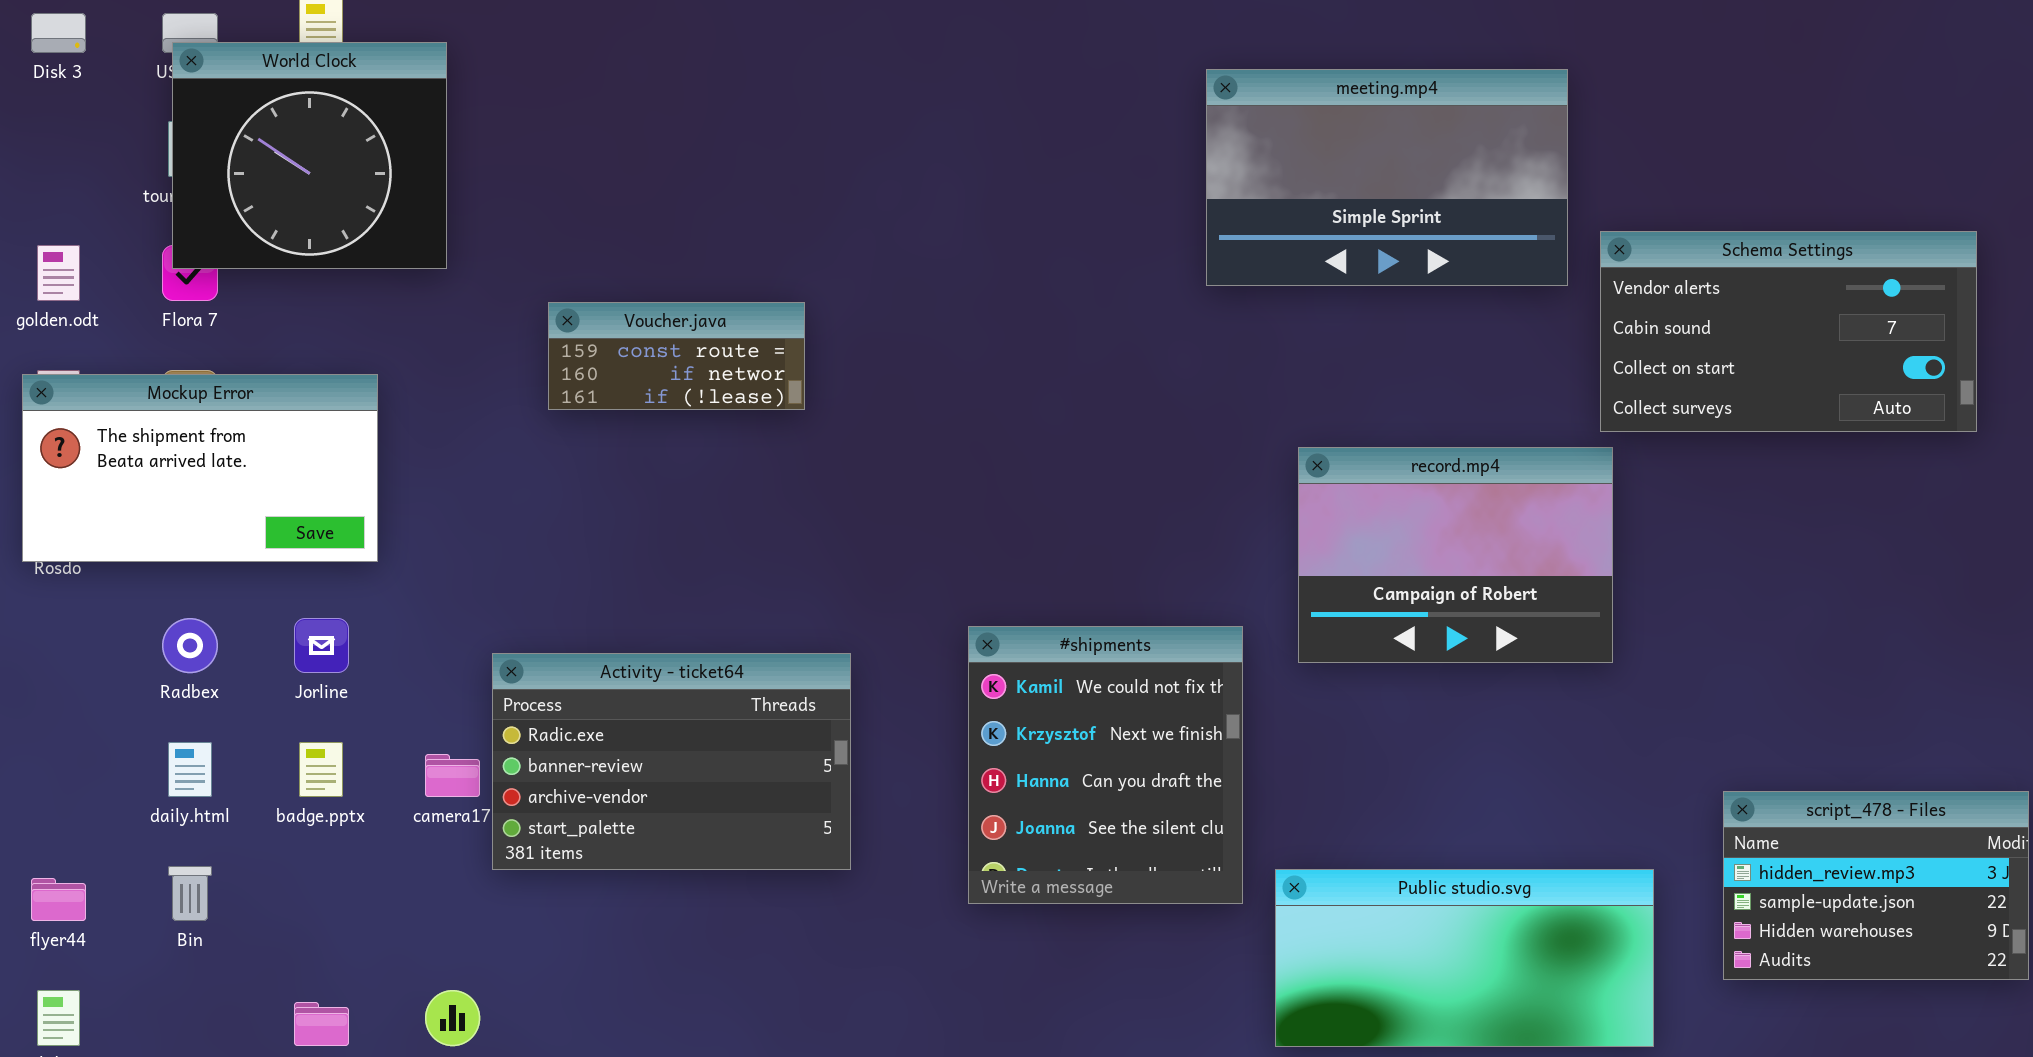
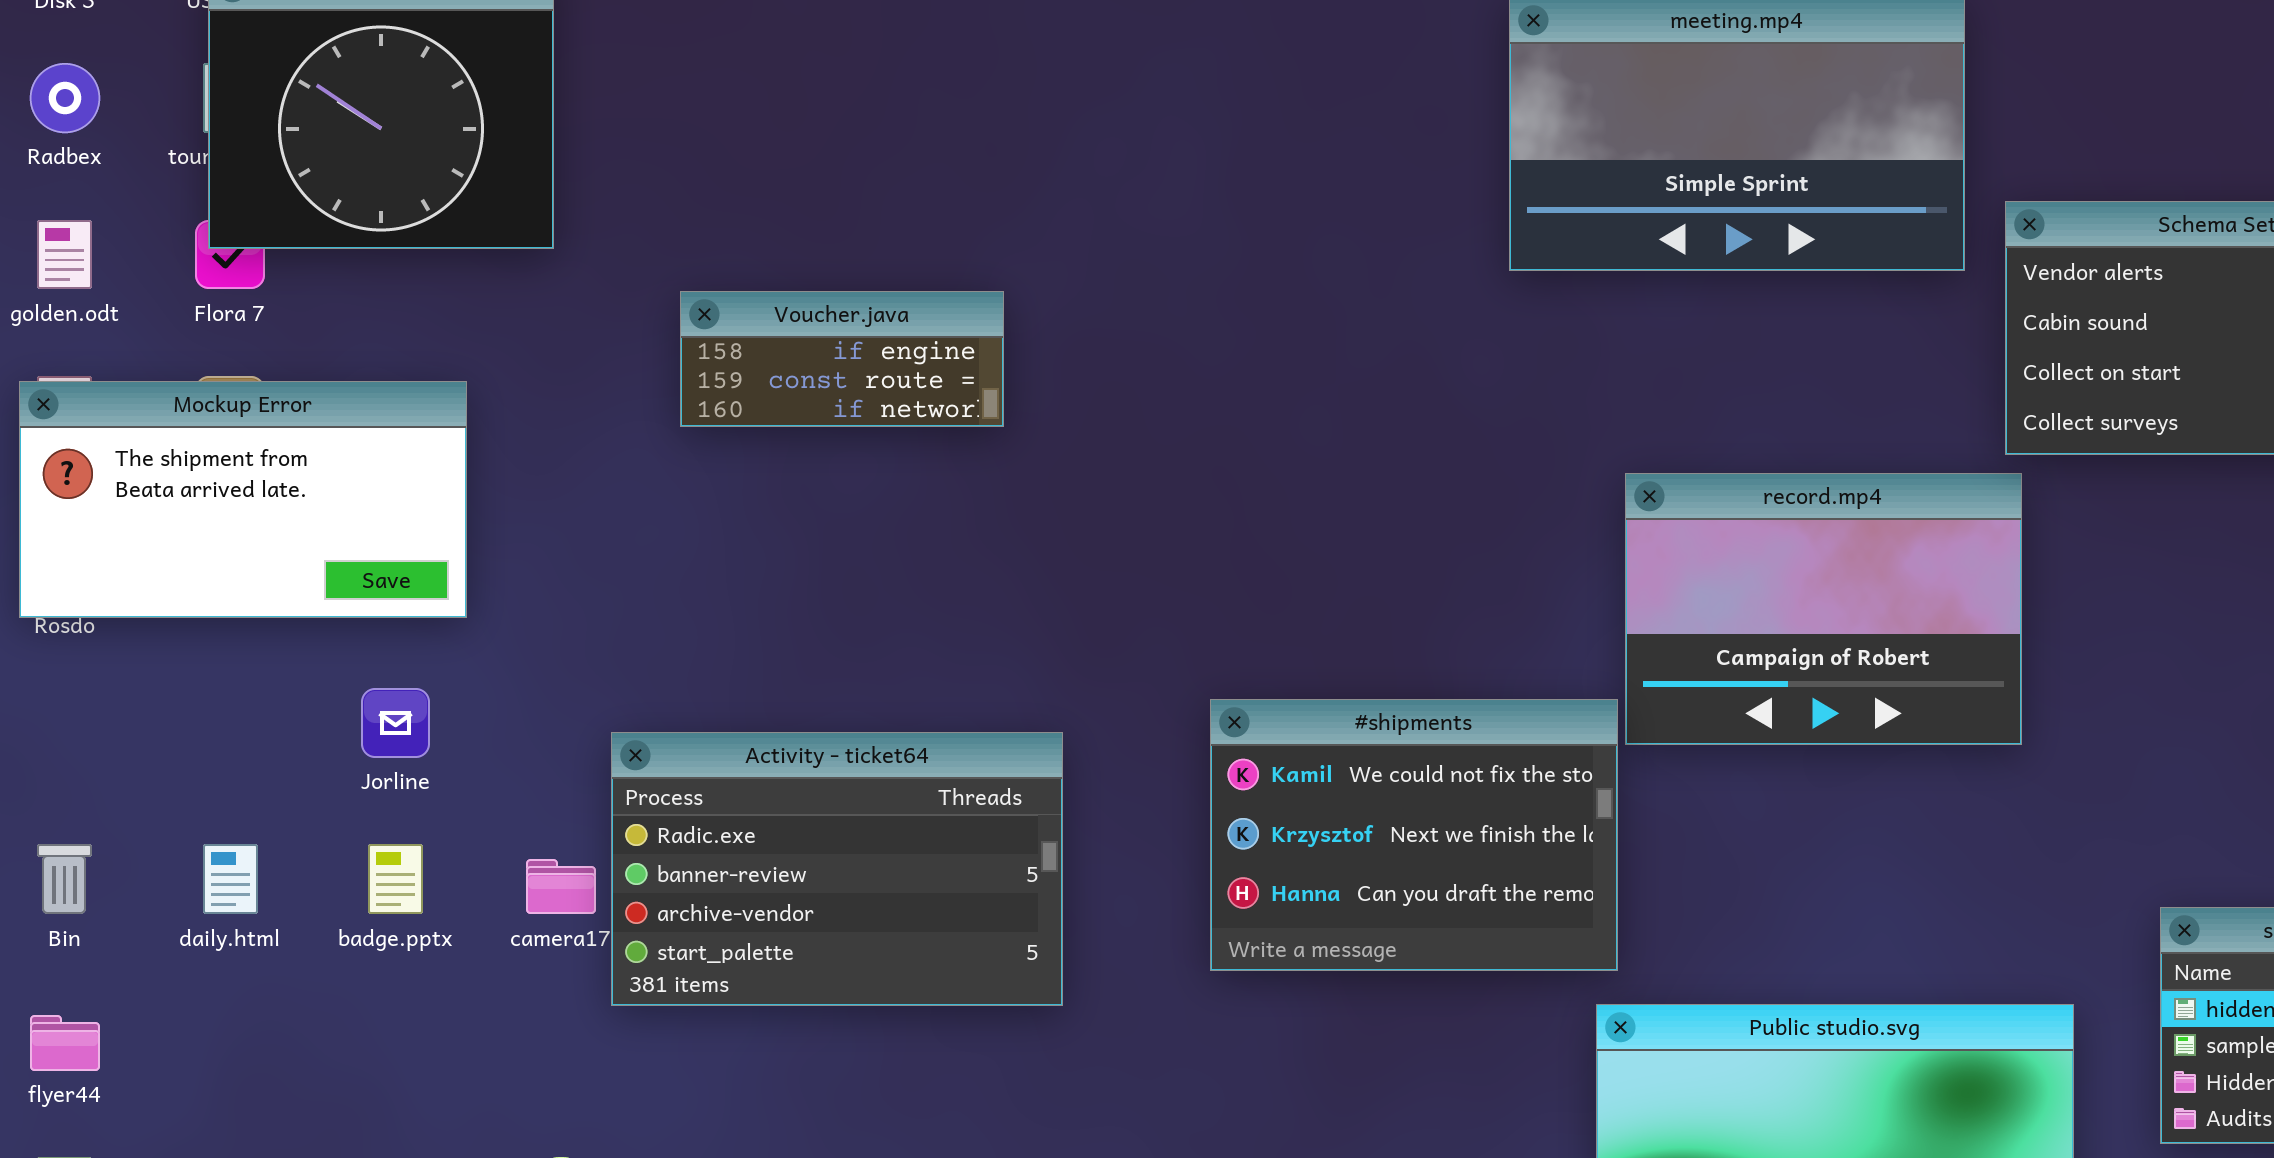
Voucher.java: [548,302,805,410] -> [680,291,1004,427], scrolled up 1 row
Radbex: [162,618,218,673] -> [30,63,100,133], moved
#shipments: [968,626,1243,904] -> [1210,699,1618,971], resized
Bin: [168,866,212,921] -> [37,844,92,914], moved

